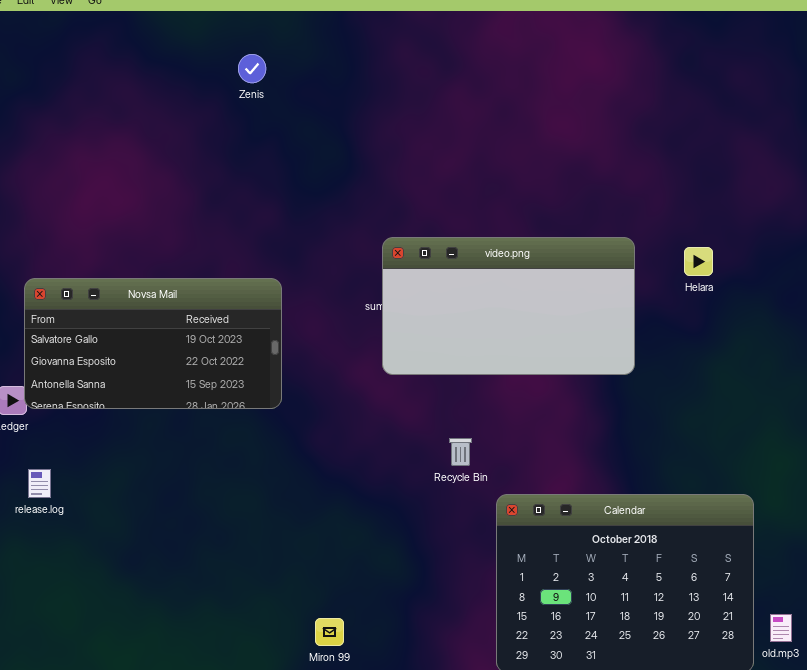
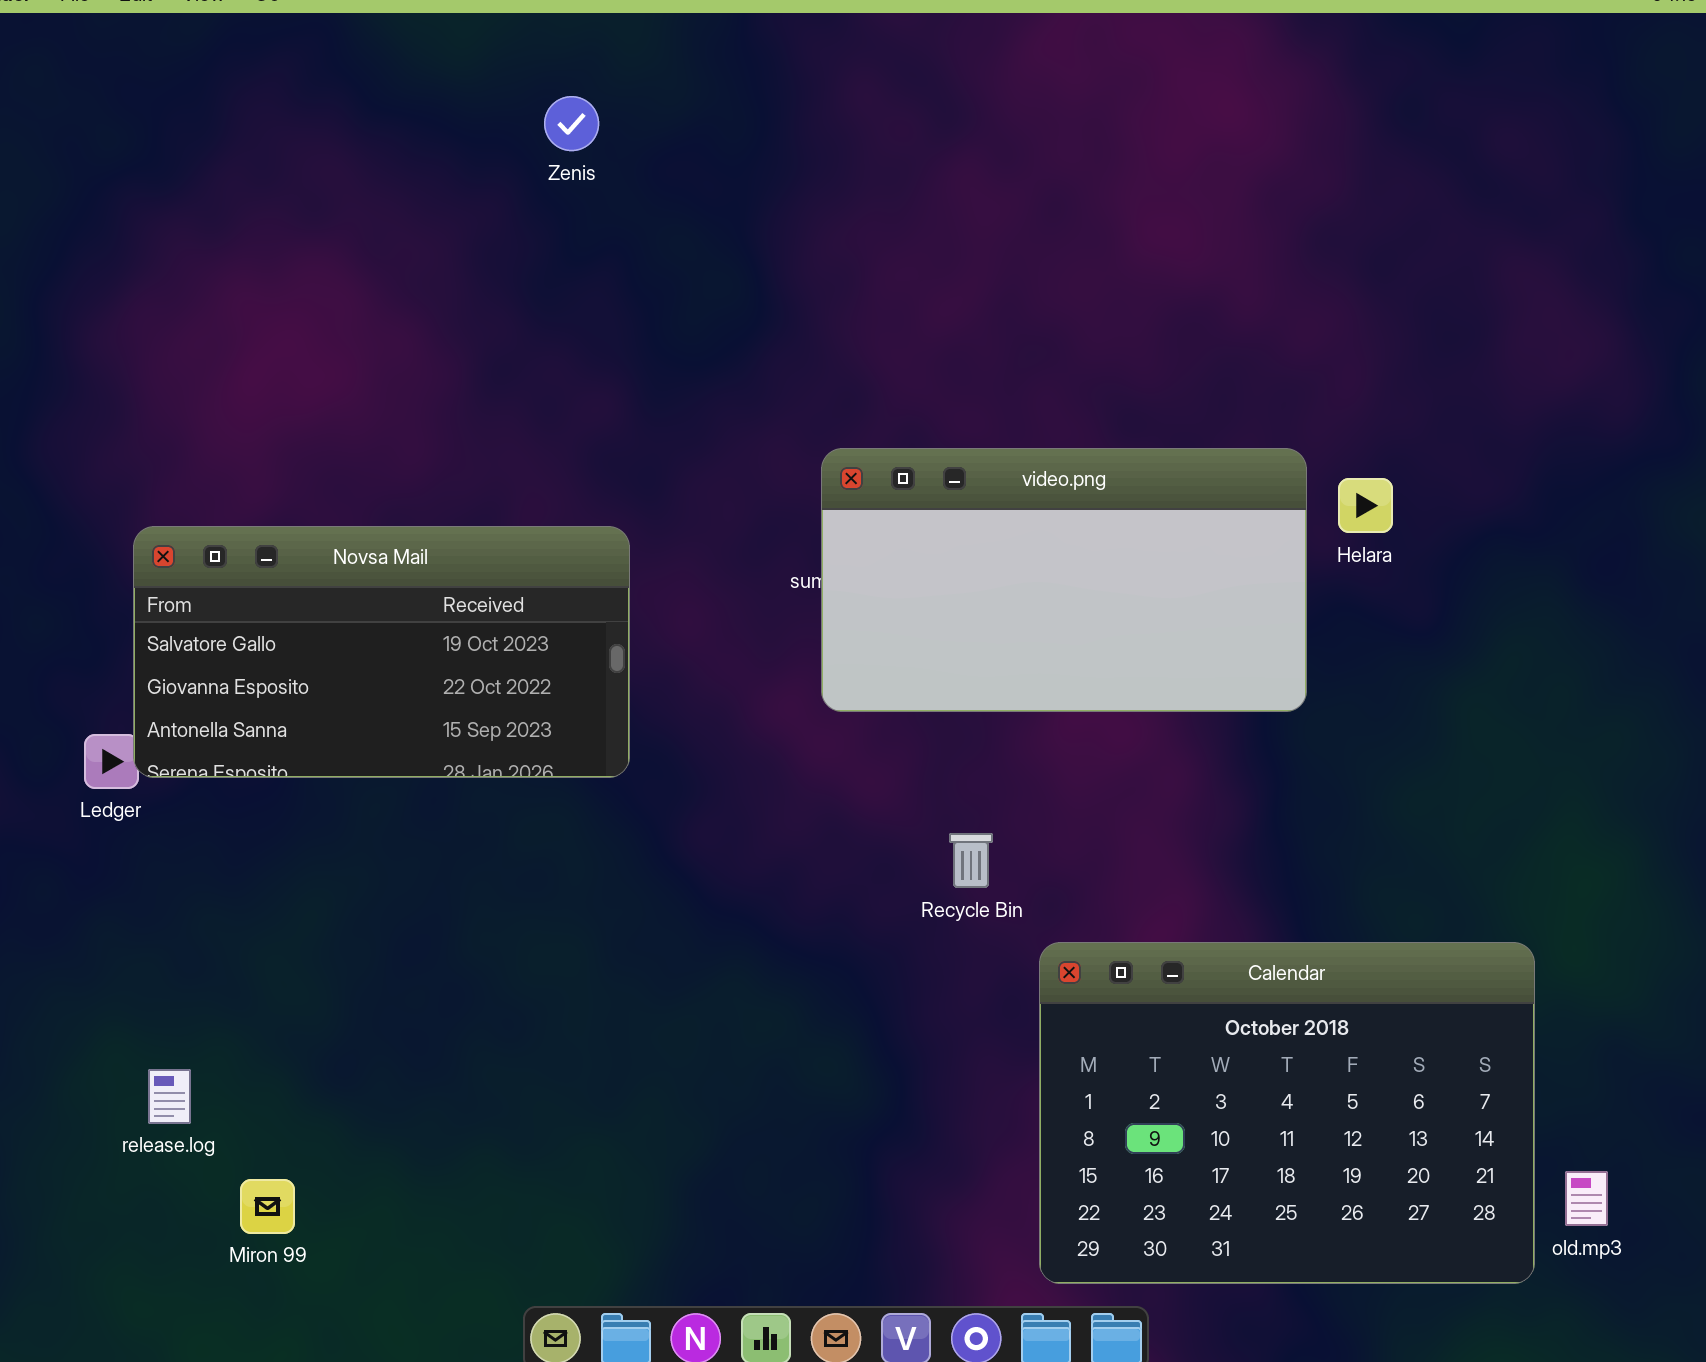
Helara: [684,247,713,276] -> [1338,478,1393,533], moved
release.log: [28,469,51,498] -> [148,1069,191,1124], moved
Miron 99: [315,618,344,646] -> [240,1179,295,1234], moved

